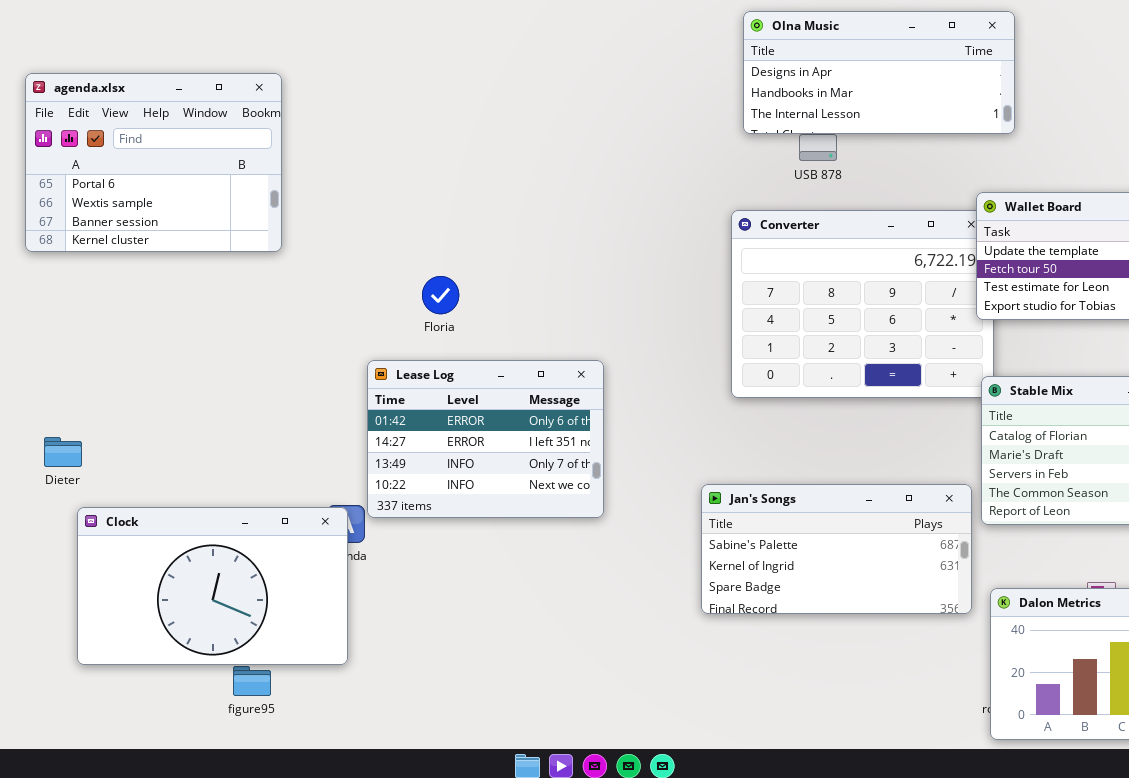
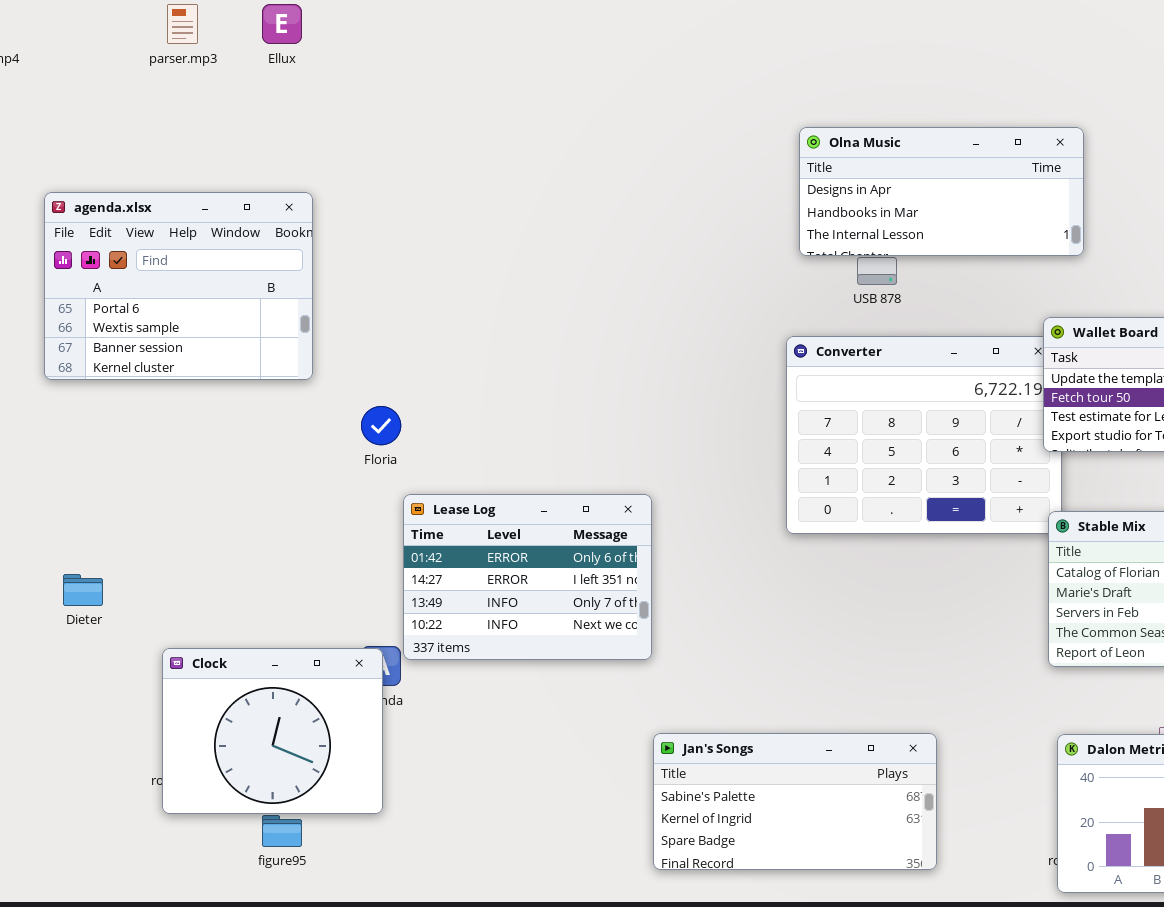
Floria: [422,276,459,314] -> [361,406,401,445], moved
Jan's Songs: [701,484,972,614] -> [653,733,937,870], moved
Clock: [77,507,348,665] -> [162,648,383,814], resized

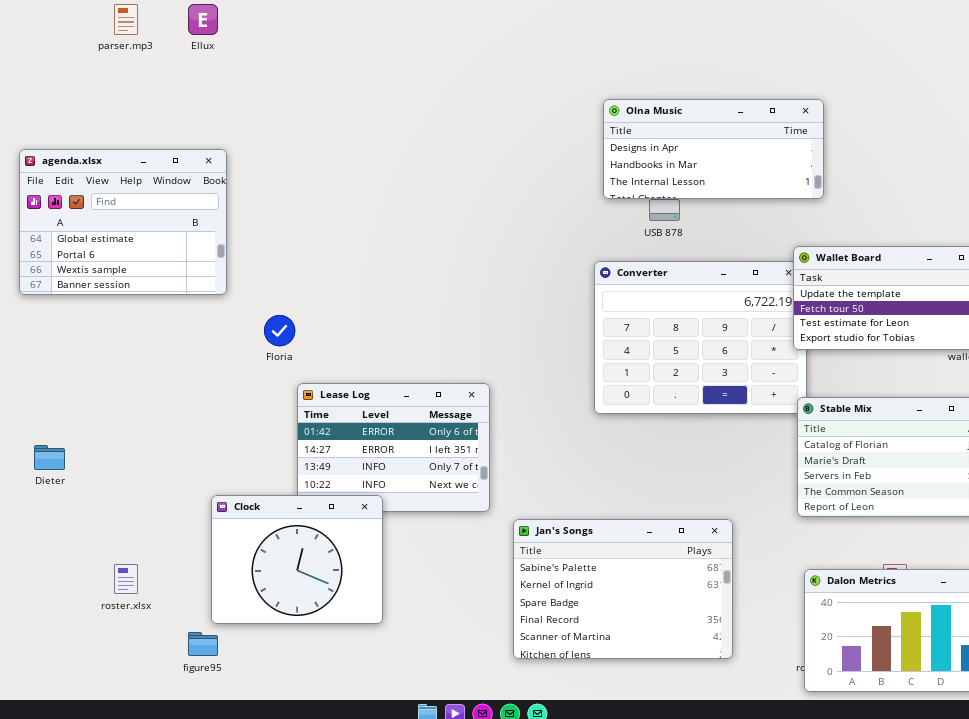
agenda.xlsx: [44,192,313,380] -> [19,149,227,295], scrolled up 1 row
Clock: [162,648,383,814] -> [211,495,383,624], moved
Jan's Songs: [653,733,937,870] -> [513,519,733,659], moved, resized

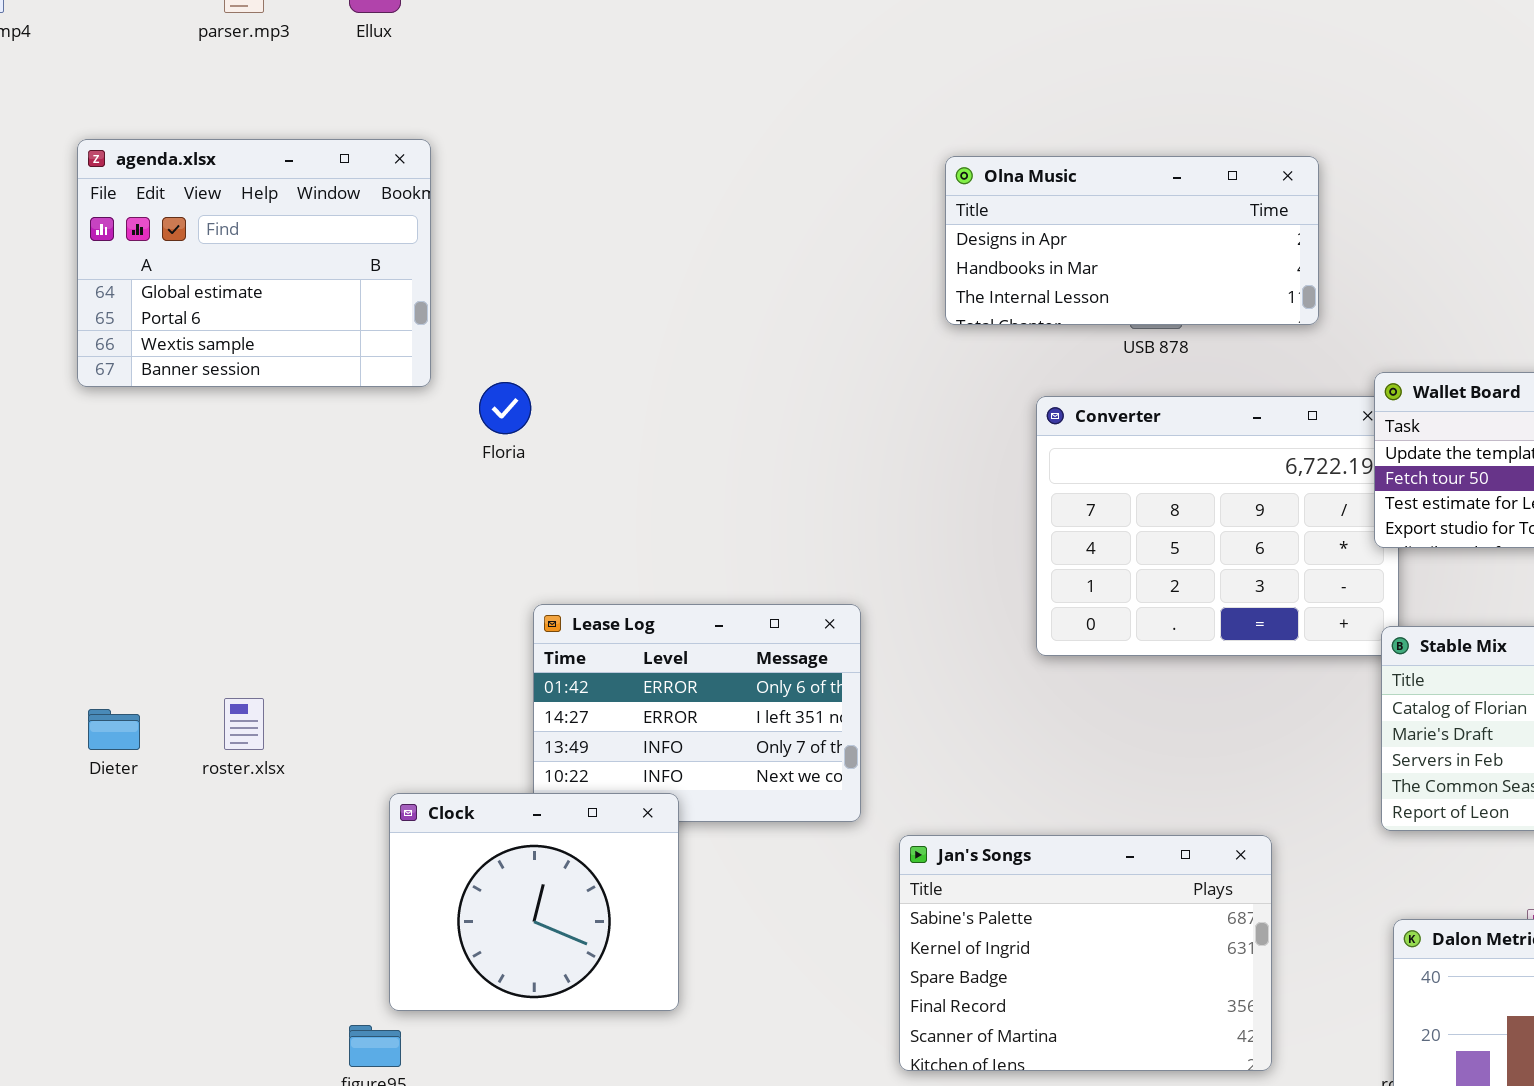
Olna Music: [603,99,824,199] -> [945,156,1319,325], moved
agenda.xlsx: [19,149,227,295] -> [77,139,431,387], moved
Floria: [264,315,295,346] -> [479,382,531,434], moved
roster.xlsx: [114,564,138,594] -> [224,698,264,750], moved

